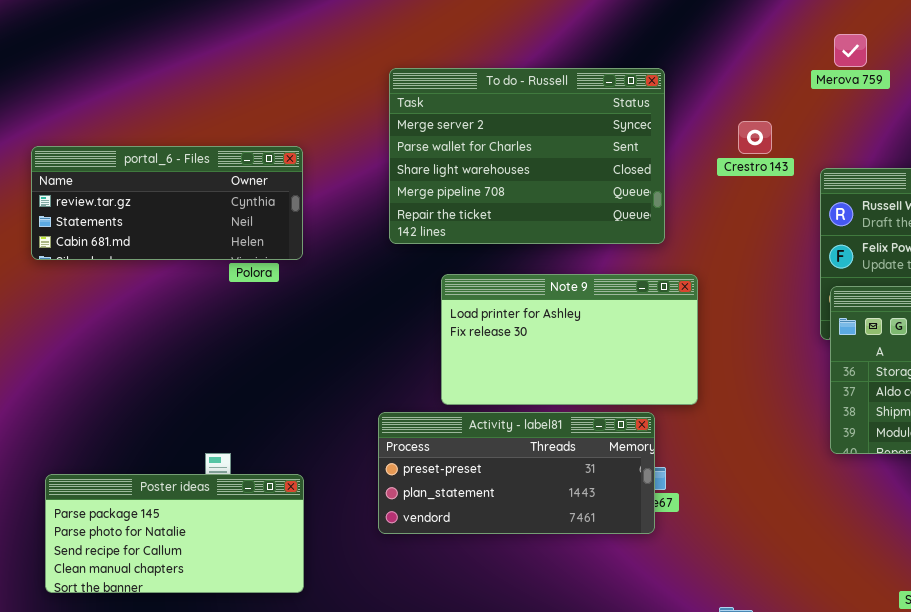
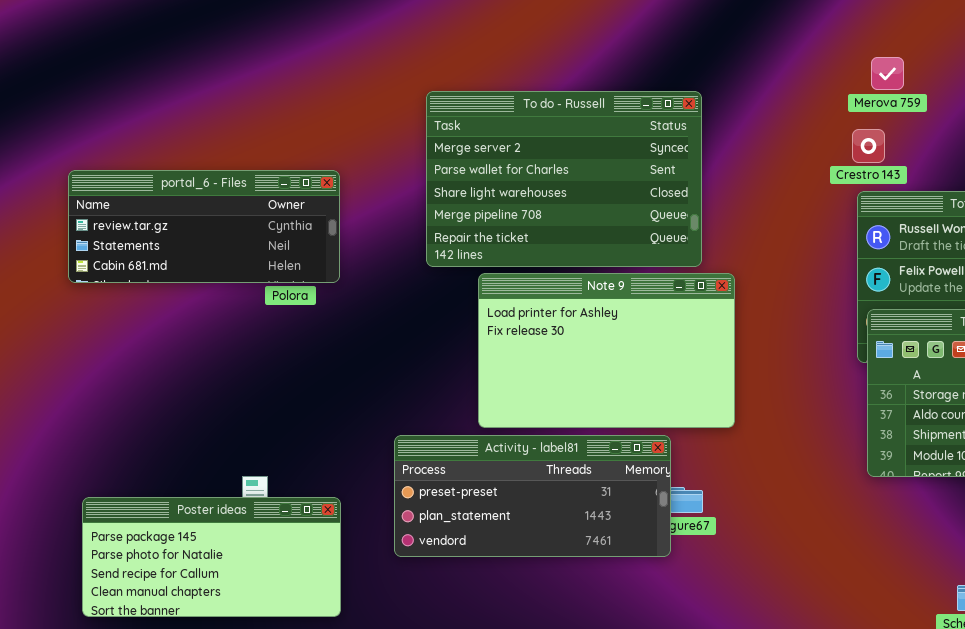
Crestro 143: [738,121,772,154] -> [852,129,885,163], moved
Note 9: [441,274,698,405] -> [478,273,735,428], resized
Activity - label81: [378,412,655,534] -> [394,435,671,557], moved

